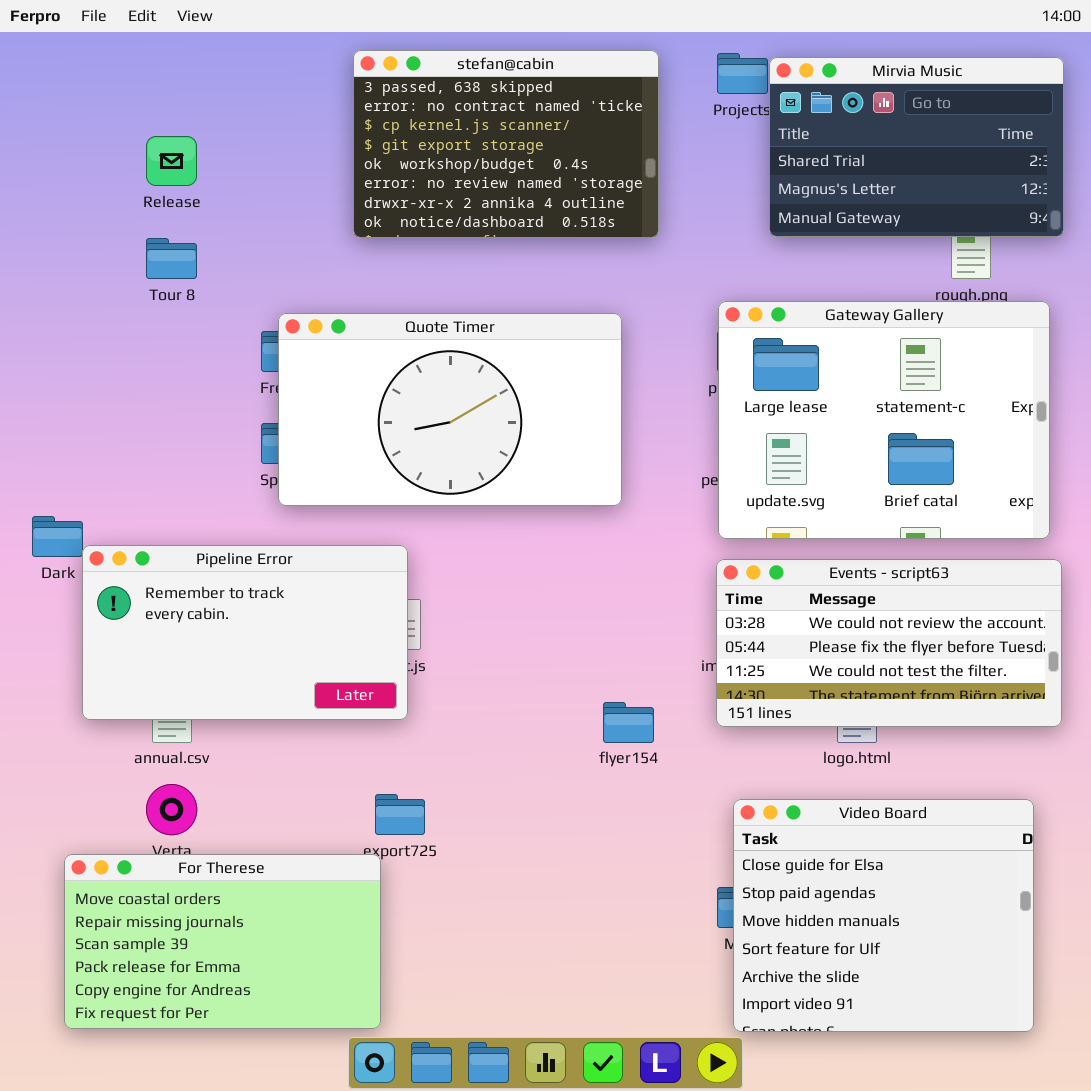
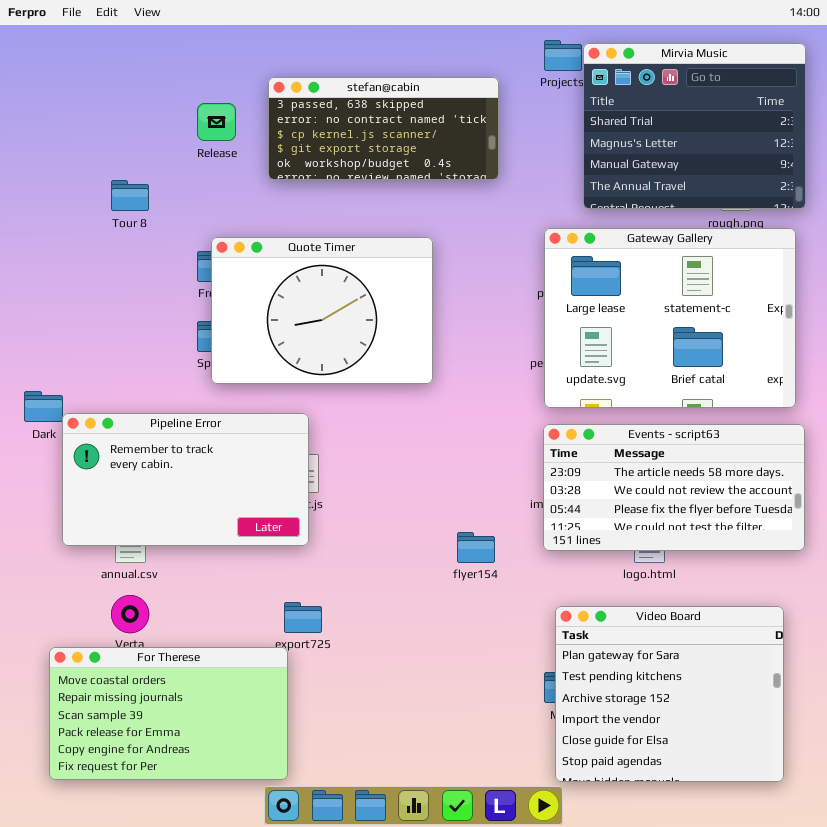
stefan@cabin: [353,50,659,238] -> [268,77,499,180], resized
Mirvia Music: [769,57,1064,237] -> [583,43,806,209], resized
Release: [146,136,197,186] -> [197,103,236,141], moved
Quote Timer: [278,313,622,506] -> [211,237,433,384], resized
Events - script63: [716,559,1062,727] -> [543,424,805,551], scrolled up 1 row
Video Board: [733,799,1034,1032] -> [555,606,784,782], scrolled up 4 rows

